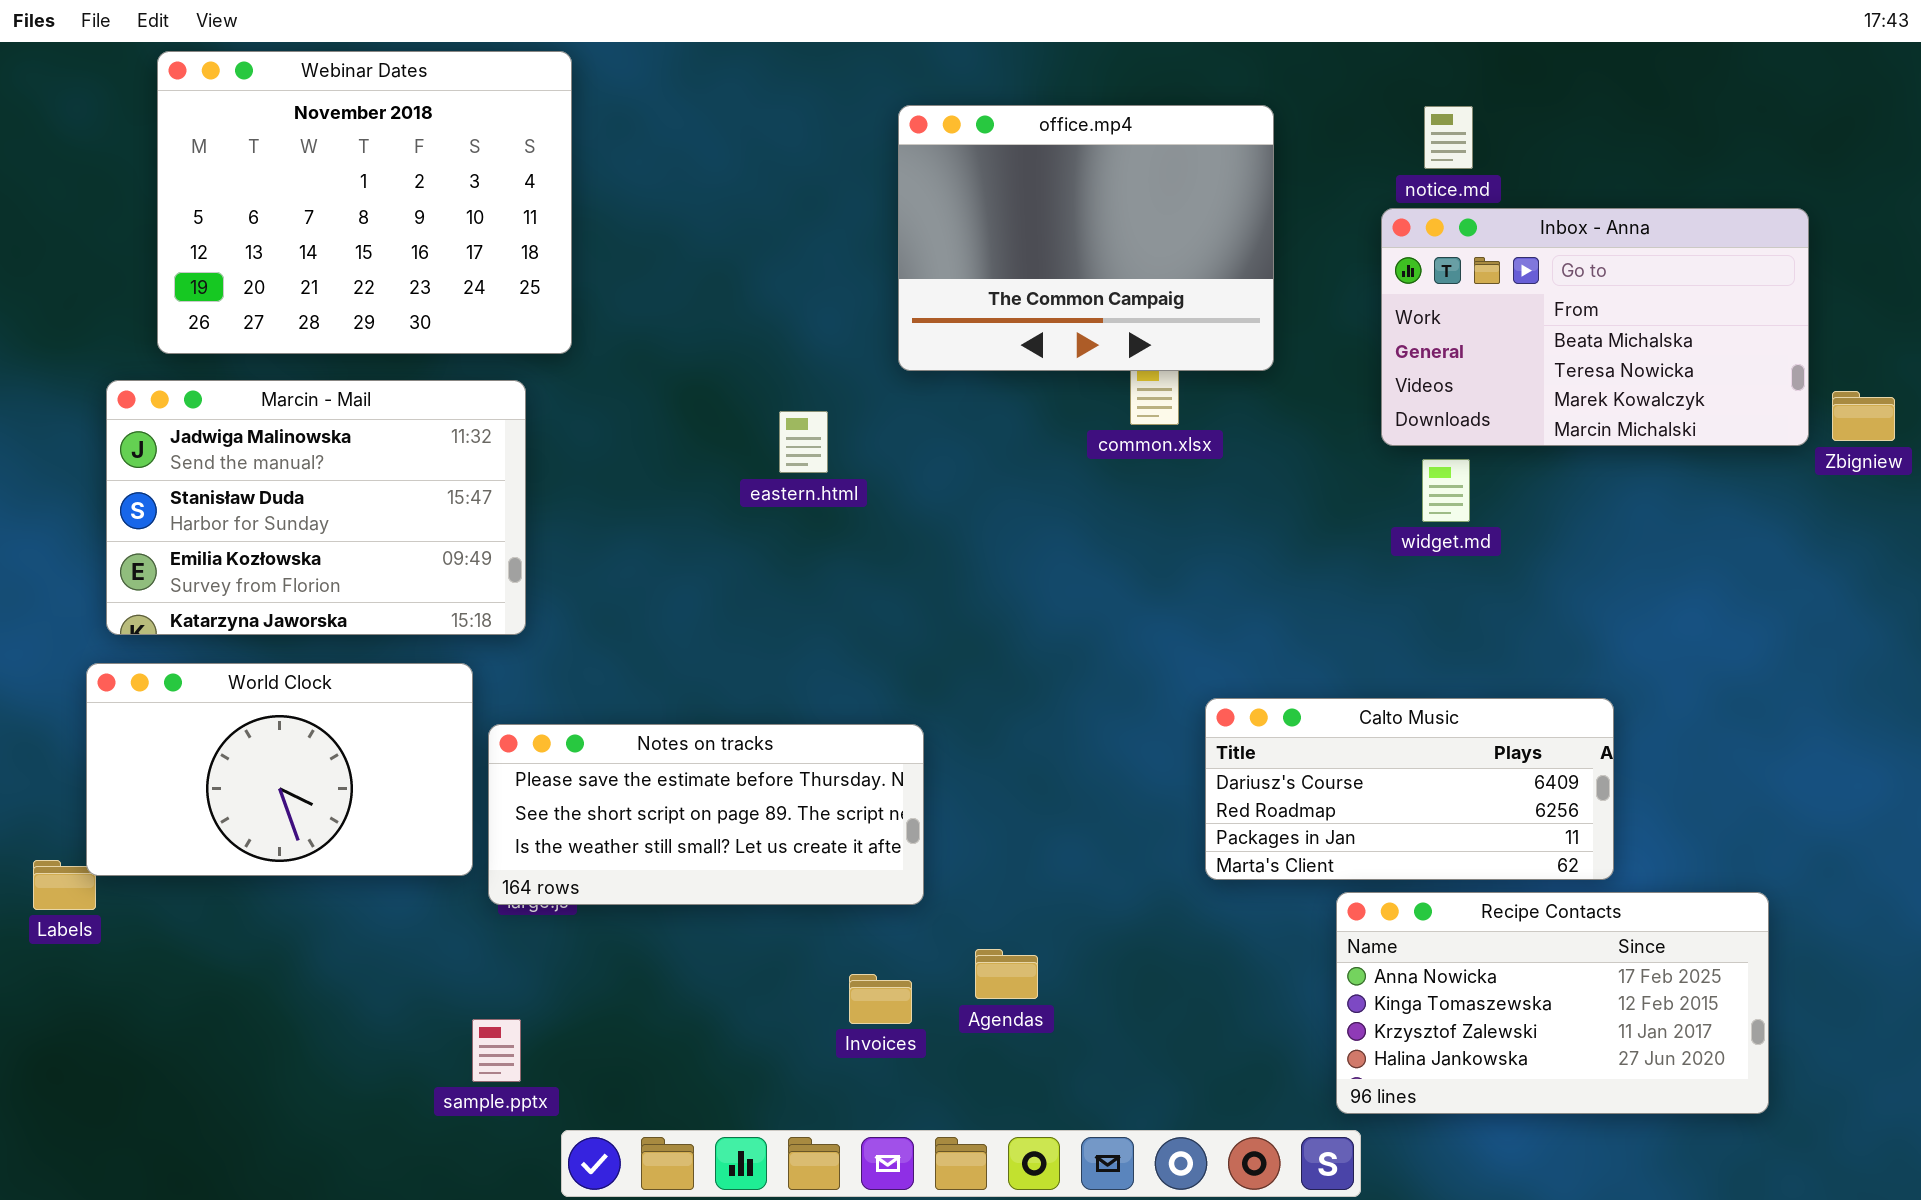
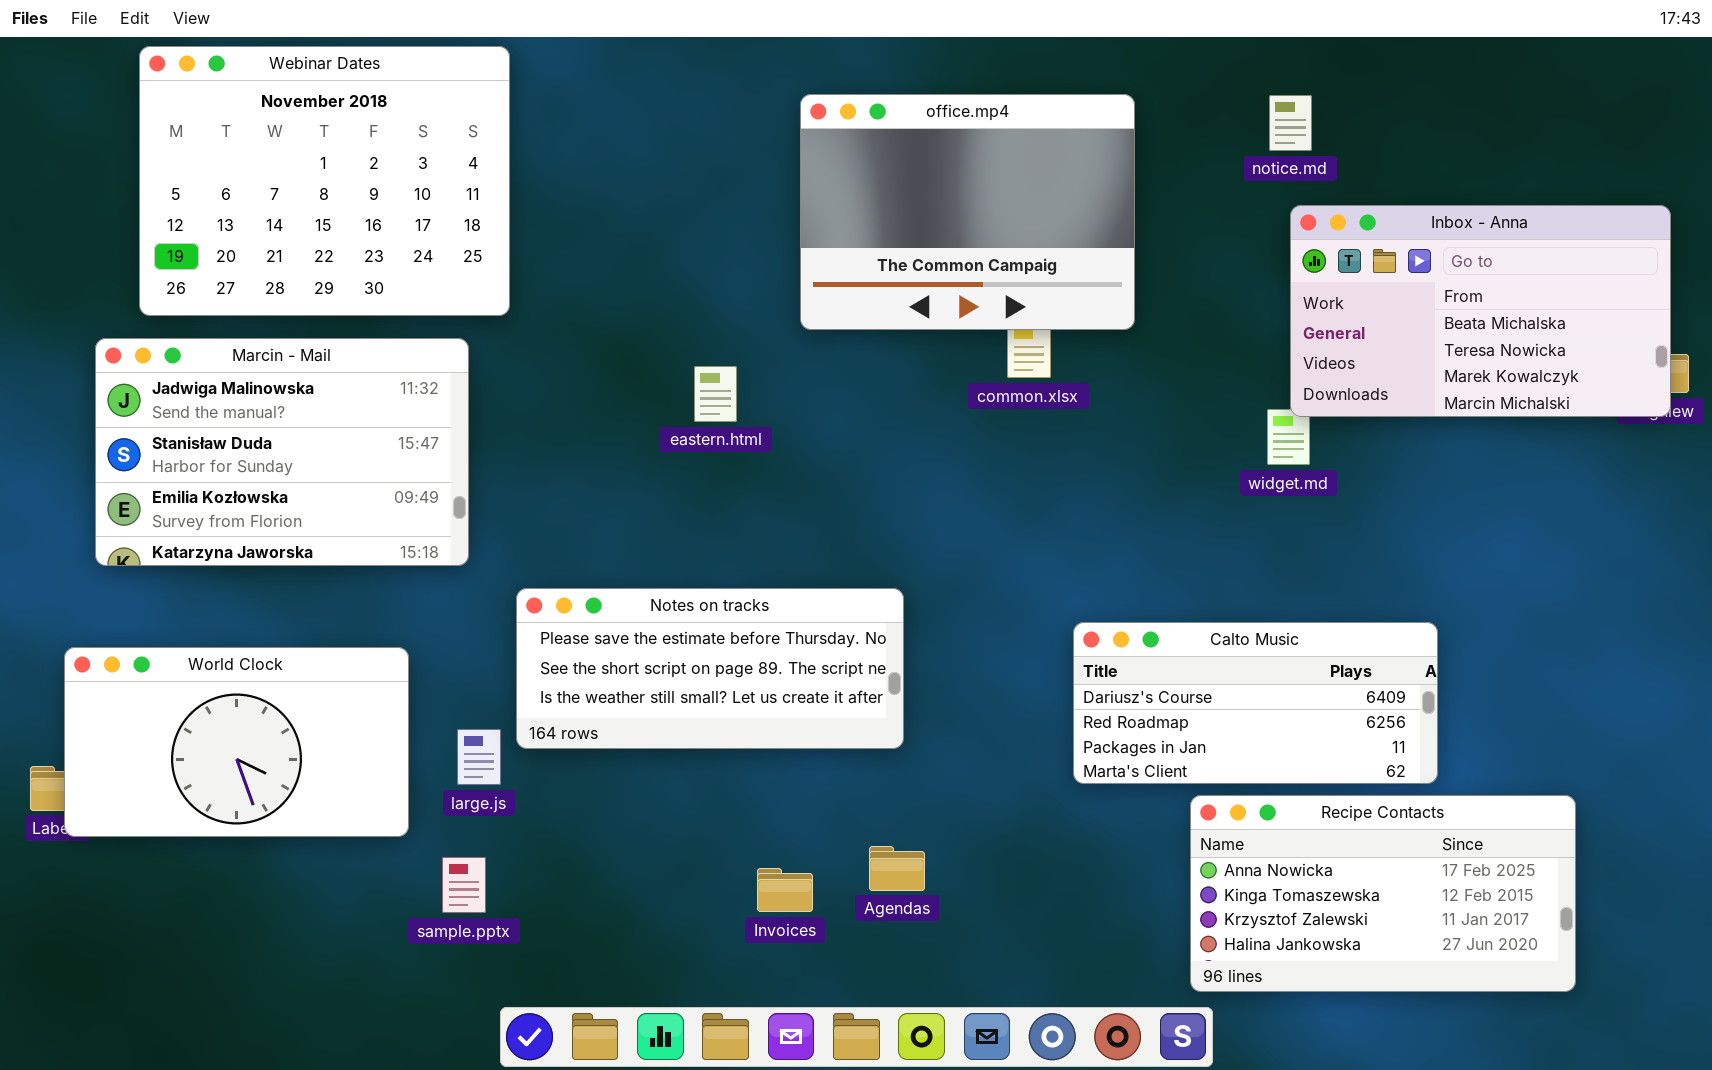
Inbox - Anna: [1381,208,1809,446] -> [1290,205,1671,417], moved
World Clock: [86,663,473,876] -> [64,647,409,837], moved
Notes on tracks: [488,724,924,905] -> [516,588,904,749], moved
sample.pptx: [472,1019,521,1082] -> [442,857,486,913], moved

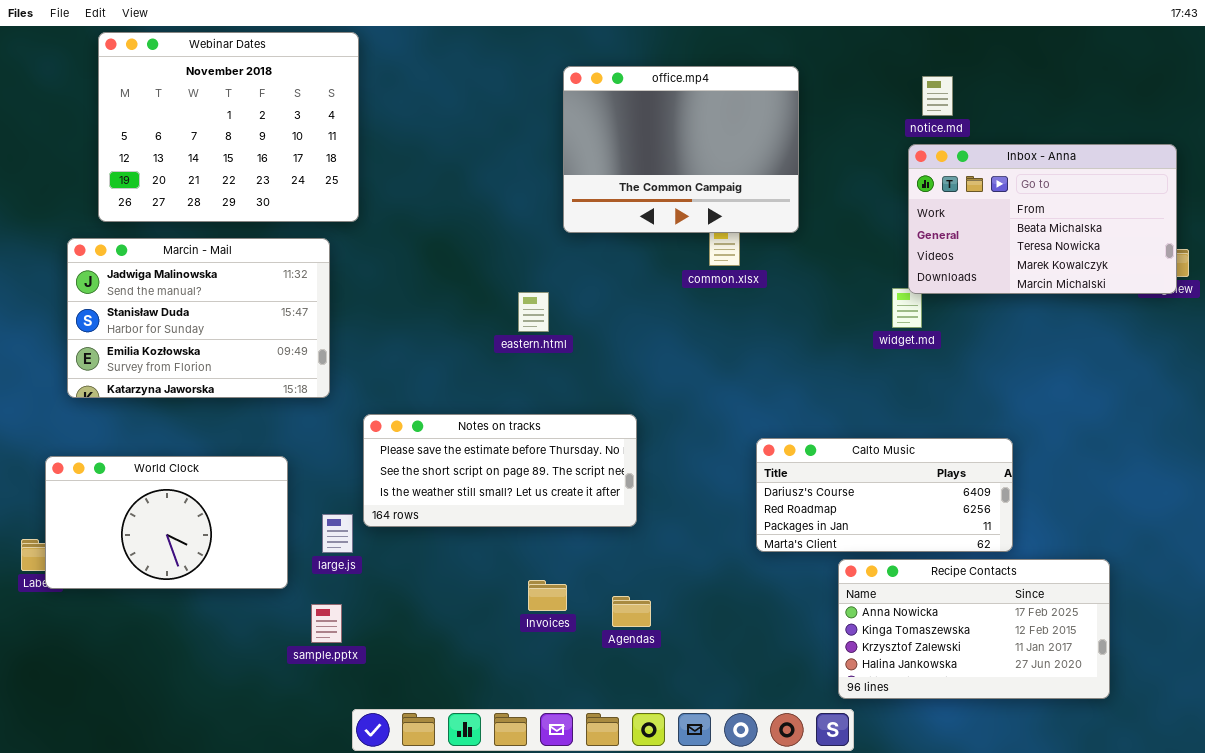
notice.md: [1269,95,1312,151] -> [922,76,953,116], moved
eastern.html: [694,366,737,422] -> [518,292,549,332], moved
Invoices: [757,868,813,912] -> [528,580,567,611], moved

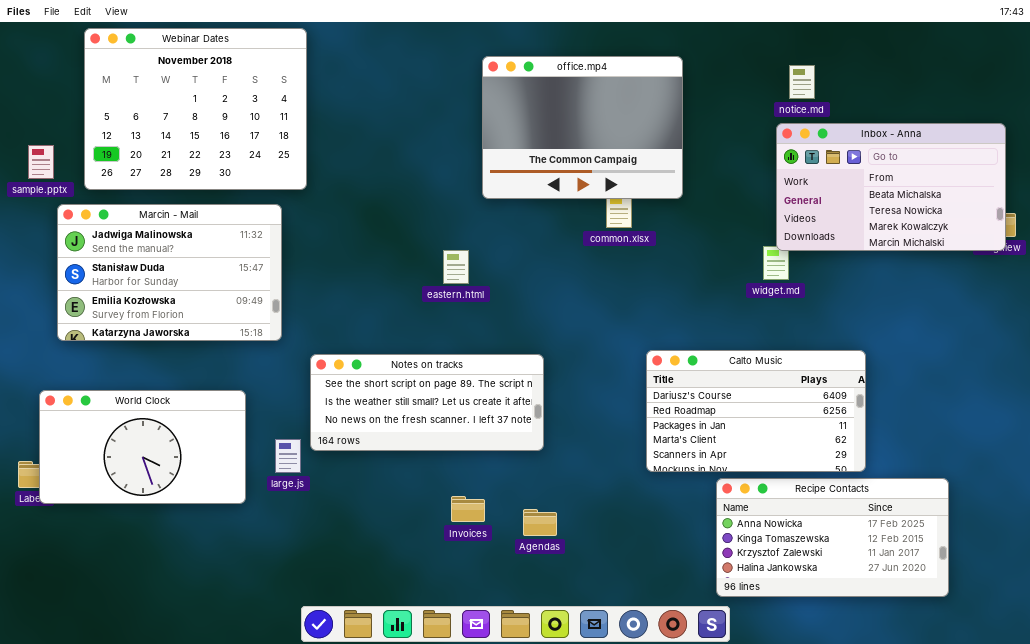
Notes on tracks: [363,414,637,527] -> [310,354,544,451], scrolled down 1 row
Calto Music: [756,438,1013,552] -> [646,350,866,472], resized
sample.pptx: [311,604,342,643] -> [28,145,54,179], moved

